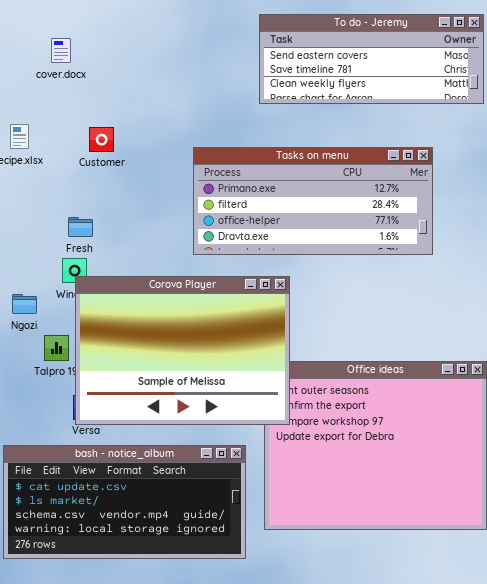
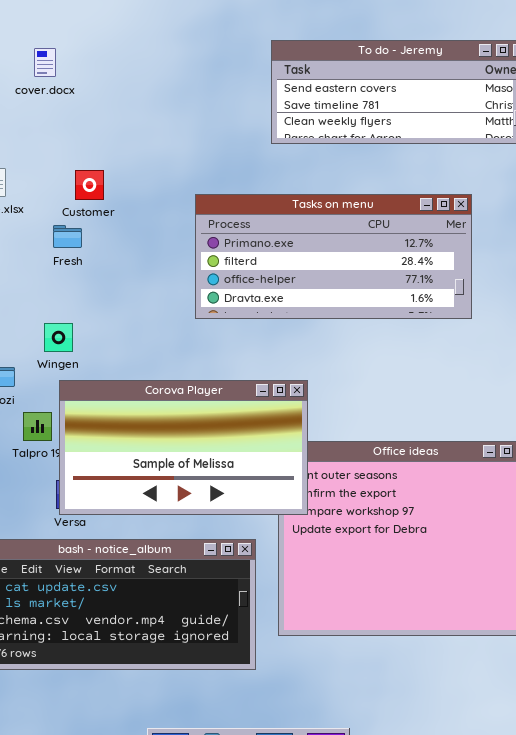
cover.docx: [51,38,71,63] -> [34,48,56,77], moved
Fresh: [68,217,93,237] -> [53,225,82,248], moved
Corova Player: [75,276,290,425] -> [59,380,308,515], resized

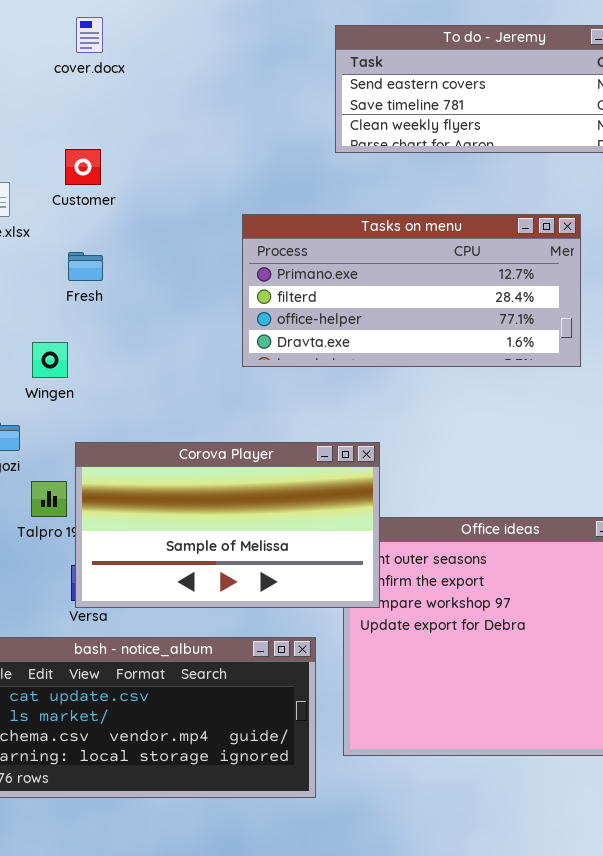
cover.docx: [34,48,56,77] -> [76,17,103,53], moved
Customer: [75,170,104,200] -> [65,149,101,185], moved
Wingen: [44,323,73,352] -> [32,342,68,378], moved

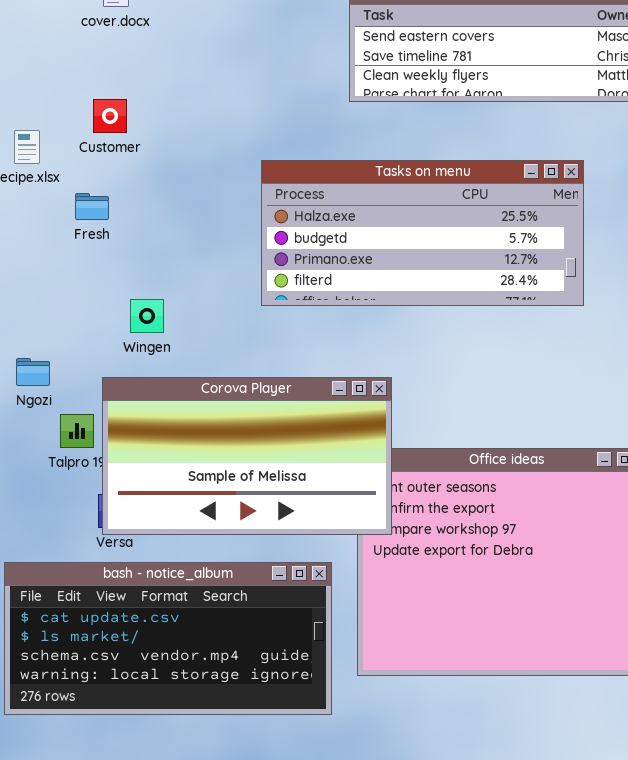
Tasks on menu: [242,214,581,367] -> [261,160,584,306], scrolled up 2 rows
Fresh: [68,252,103,281] -> [75,193,109,220], moved
Wingen: [32,342,68,378] -> [130,299,164,333], moved

